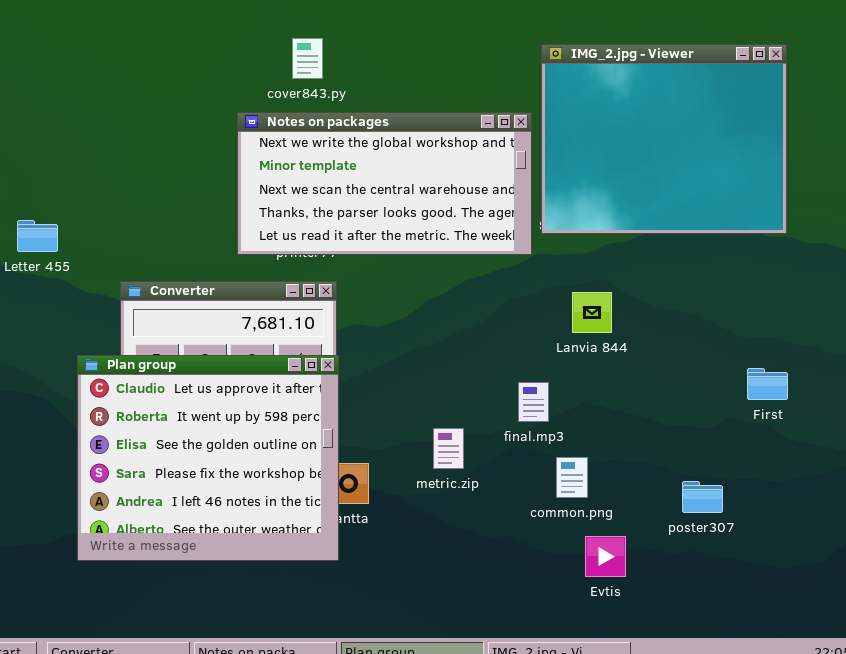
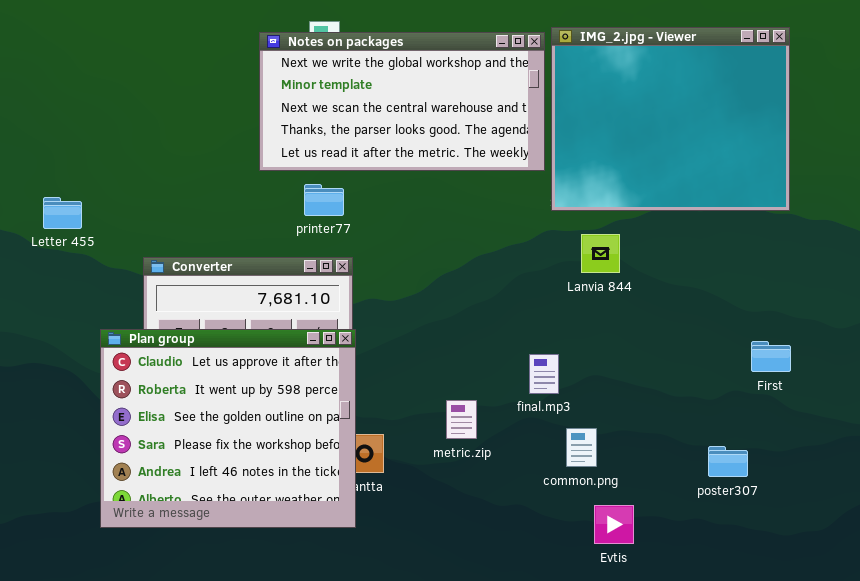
Notes on packages: [237,112,532,255] -> [259,32,545,171], moved
Lanvia 844: [572,292,612,333] -> [581,234,620,273], moved
poster307: [682,481,723,513] -> [708,446,748,477], moved

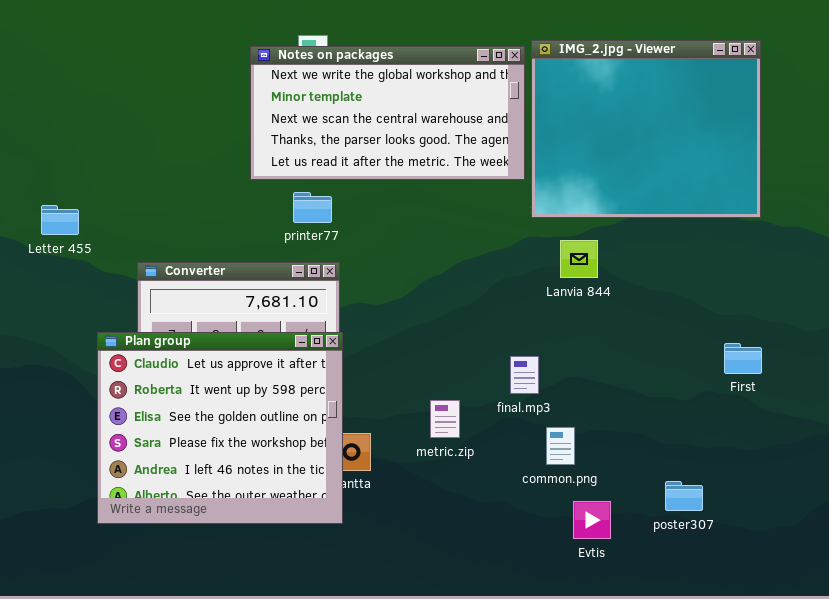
poster307: [708,446,748,477] -> [665,481,703,511], moved

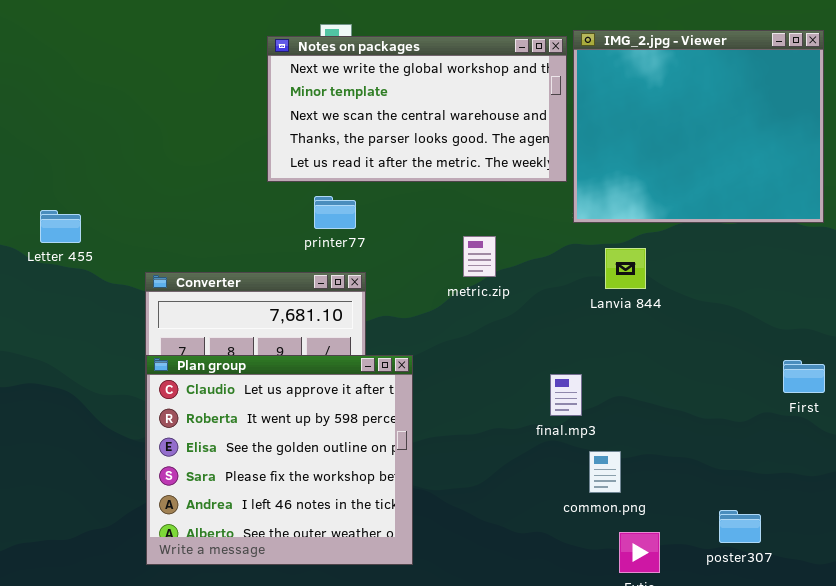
Plan group: [97,332,343,524] -> [146,355,413,565], moved
metric.zip: [430,400,460,438] -> [463,236,496,277], moved

